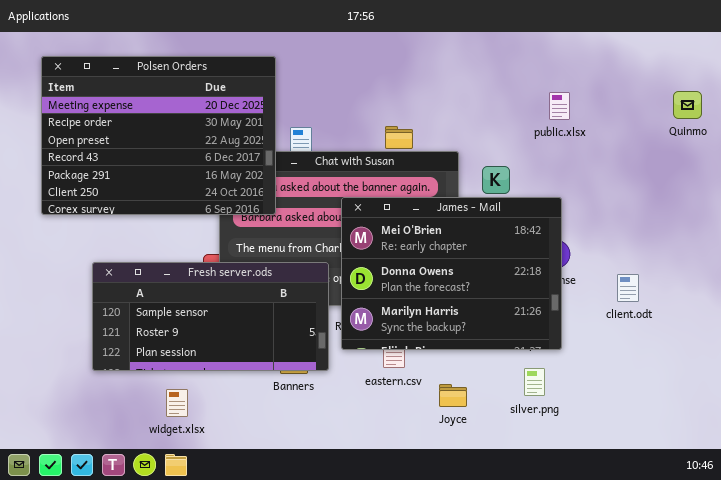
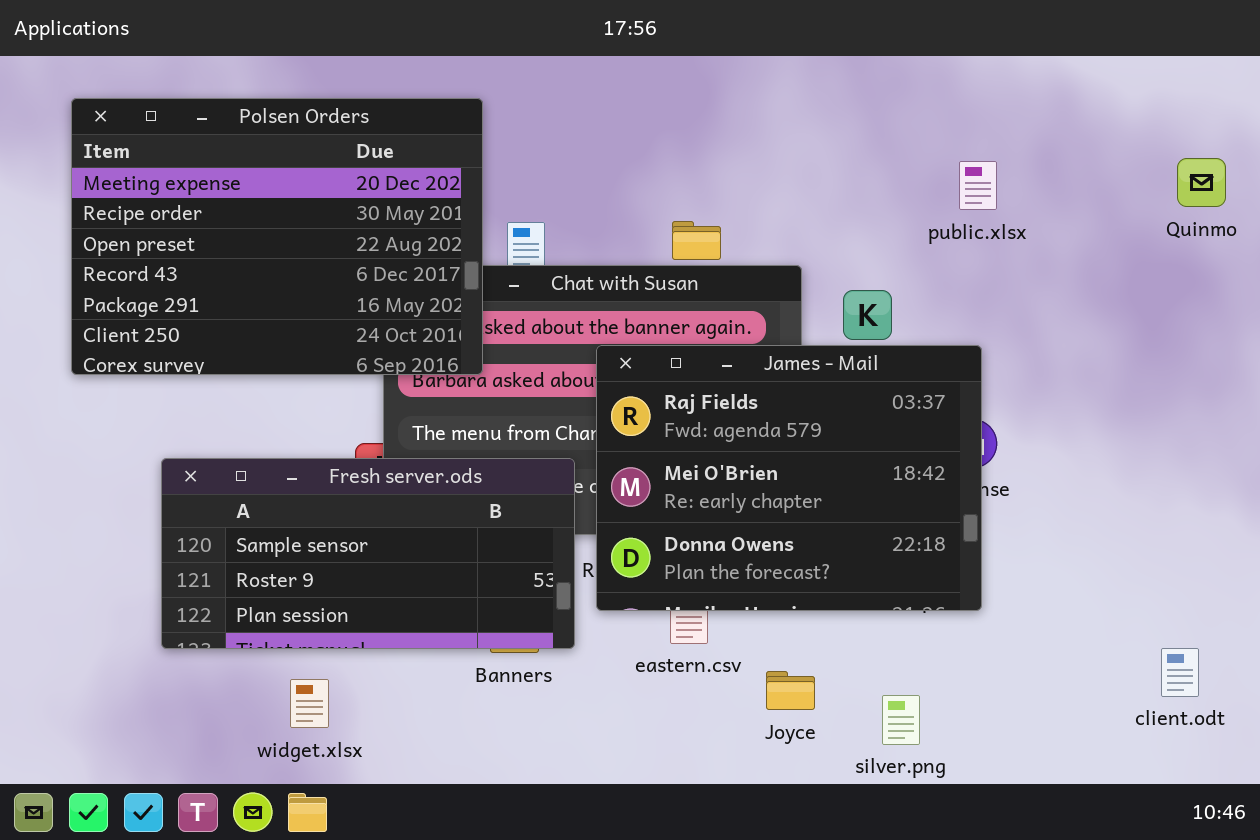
James - Mail: [341,197,562,350] -> [596,345,982,611], scrolled up 1 row
client.odt: [617,274,639,302] -> [1161,648,1199,697], moved
silver.png: [524,368,545,396] -> [882,695,920,745], moved

